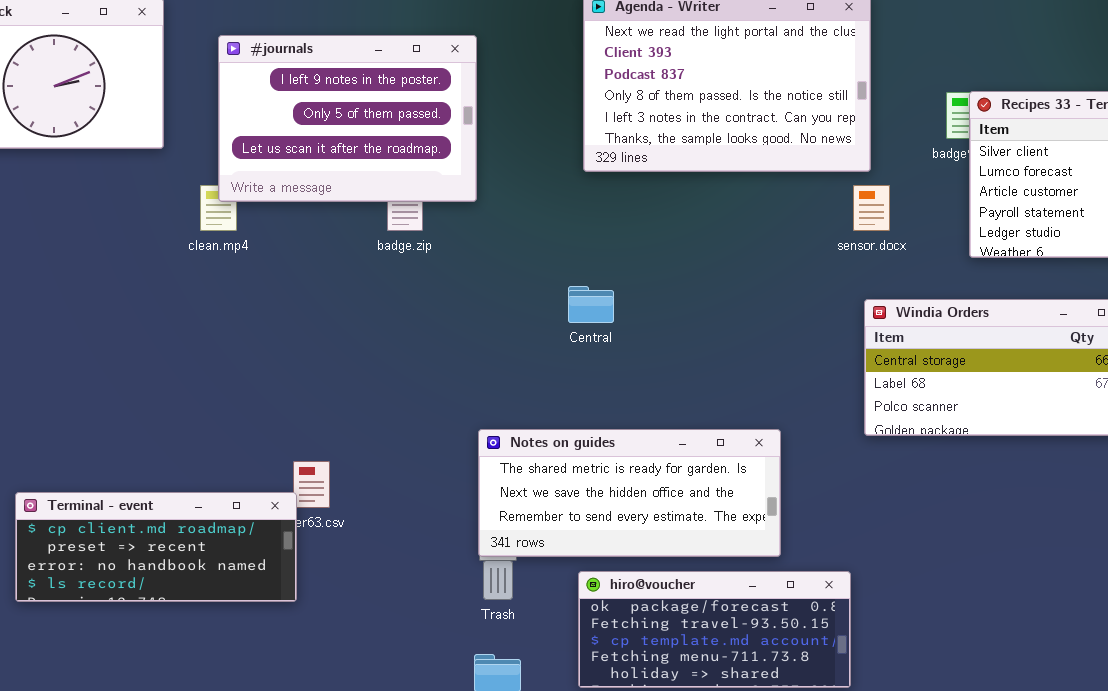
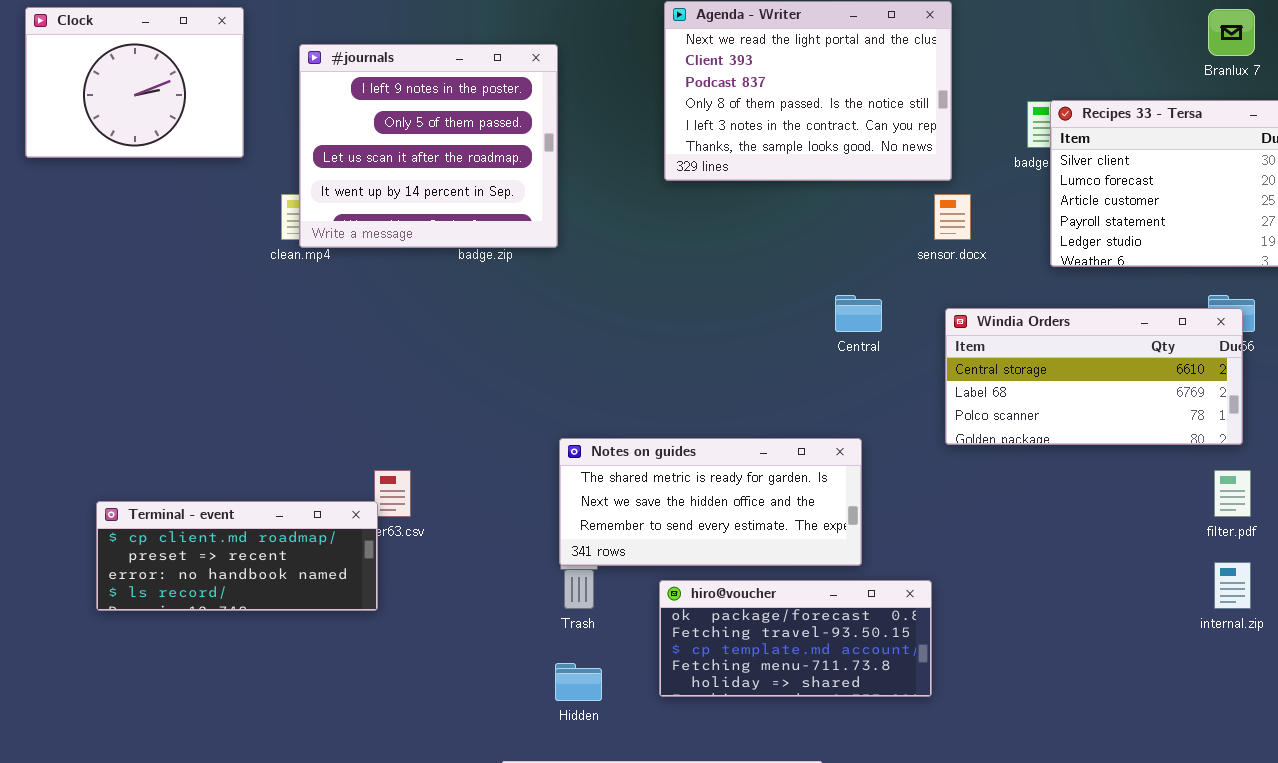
#journals: [218,35,477,202] -> [299,44,558,248], resized
Central: [568,286,614,323] -> [835,295,882,332], moved

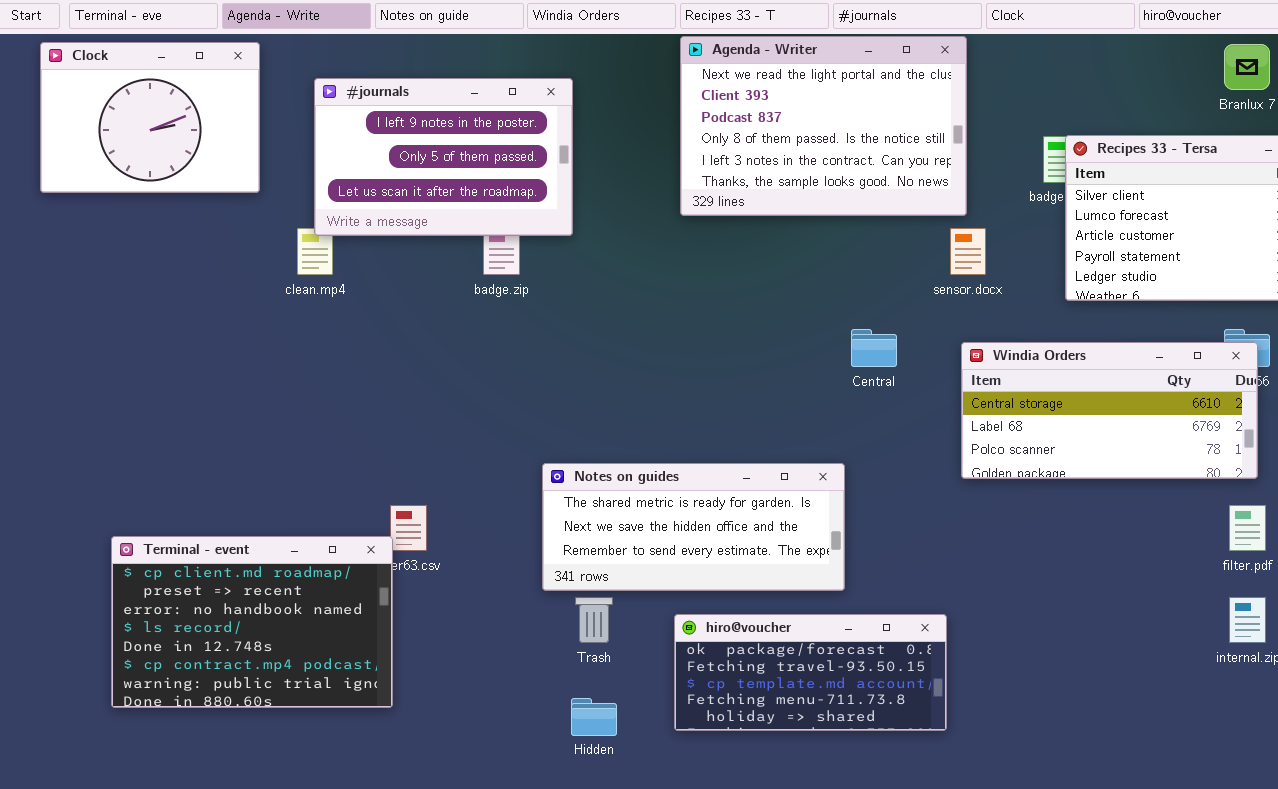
#journals: [299,44,558,248] -> [314,78,573,236], resized
Notes on guides: [559,438,862,566] -> [542,463,845,591], moved
Terminal - event: [96,501,378,611] -> [111,536,393,708], resized

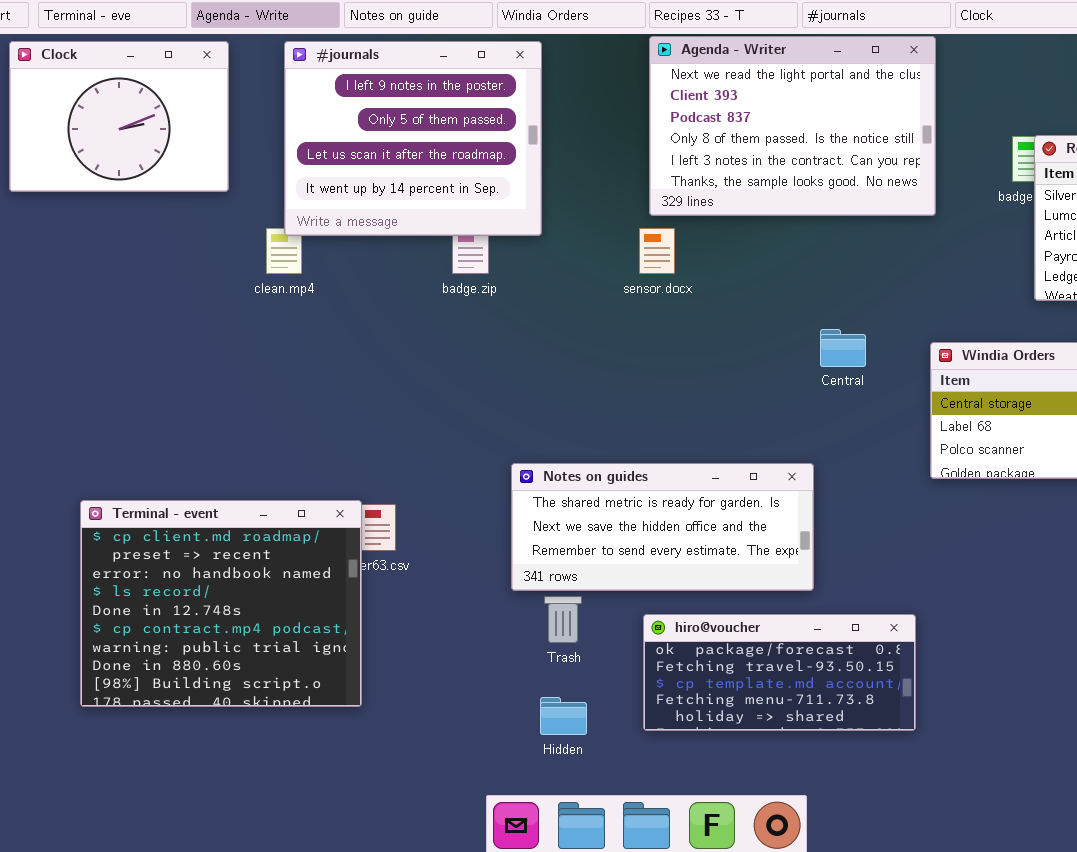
#journals: [314,78,573,236] -> [284,41,542,236], resized
sensor.docx: [950,228,986,275] -> [639,228,675,274], moved
Terminal - event: [111,536,393,708] -> [80,500,362,707], resized

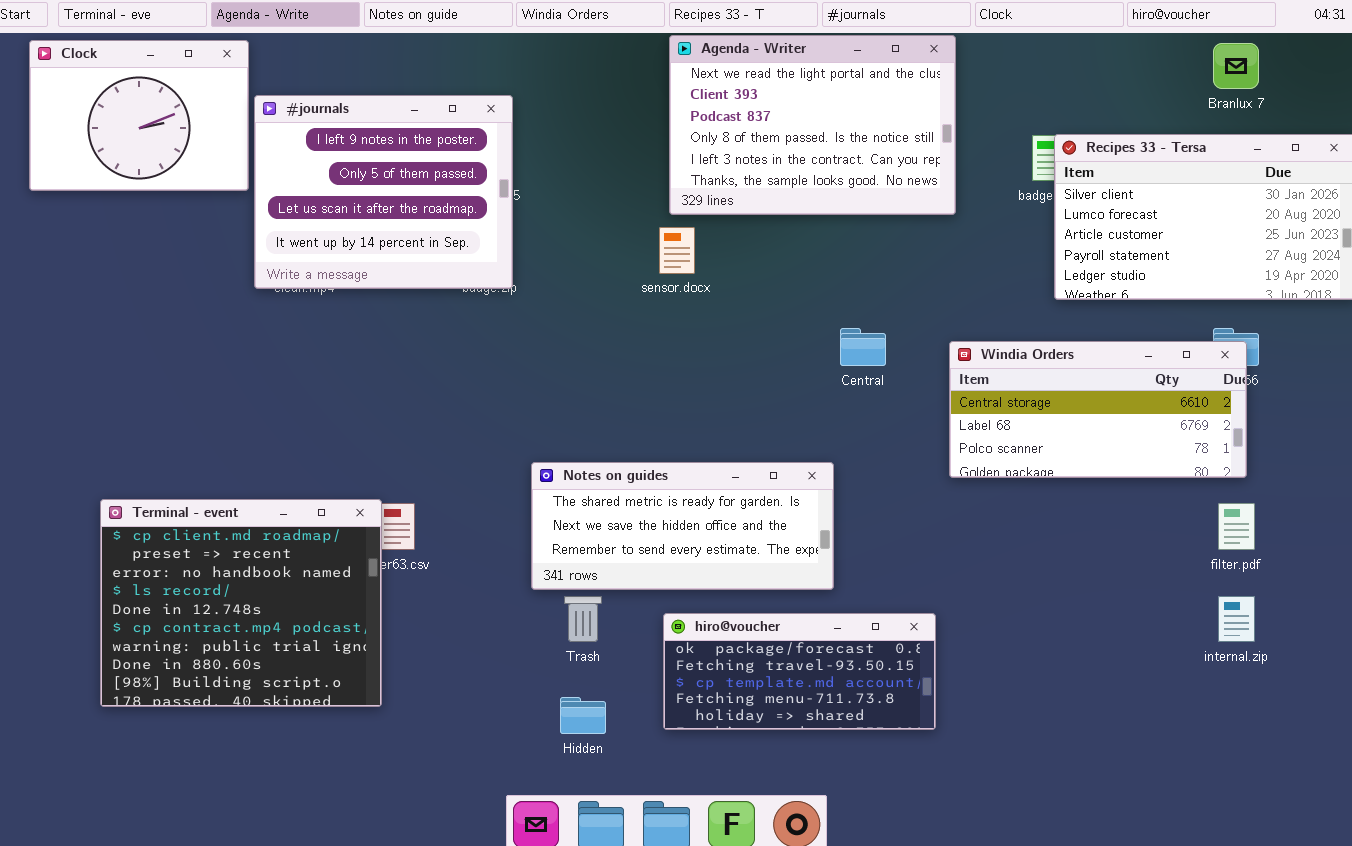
#journals: [284,41,542,236] -> [254,95,513,289], moved

